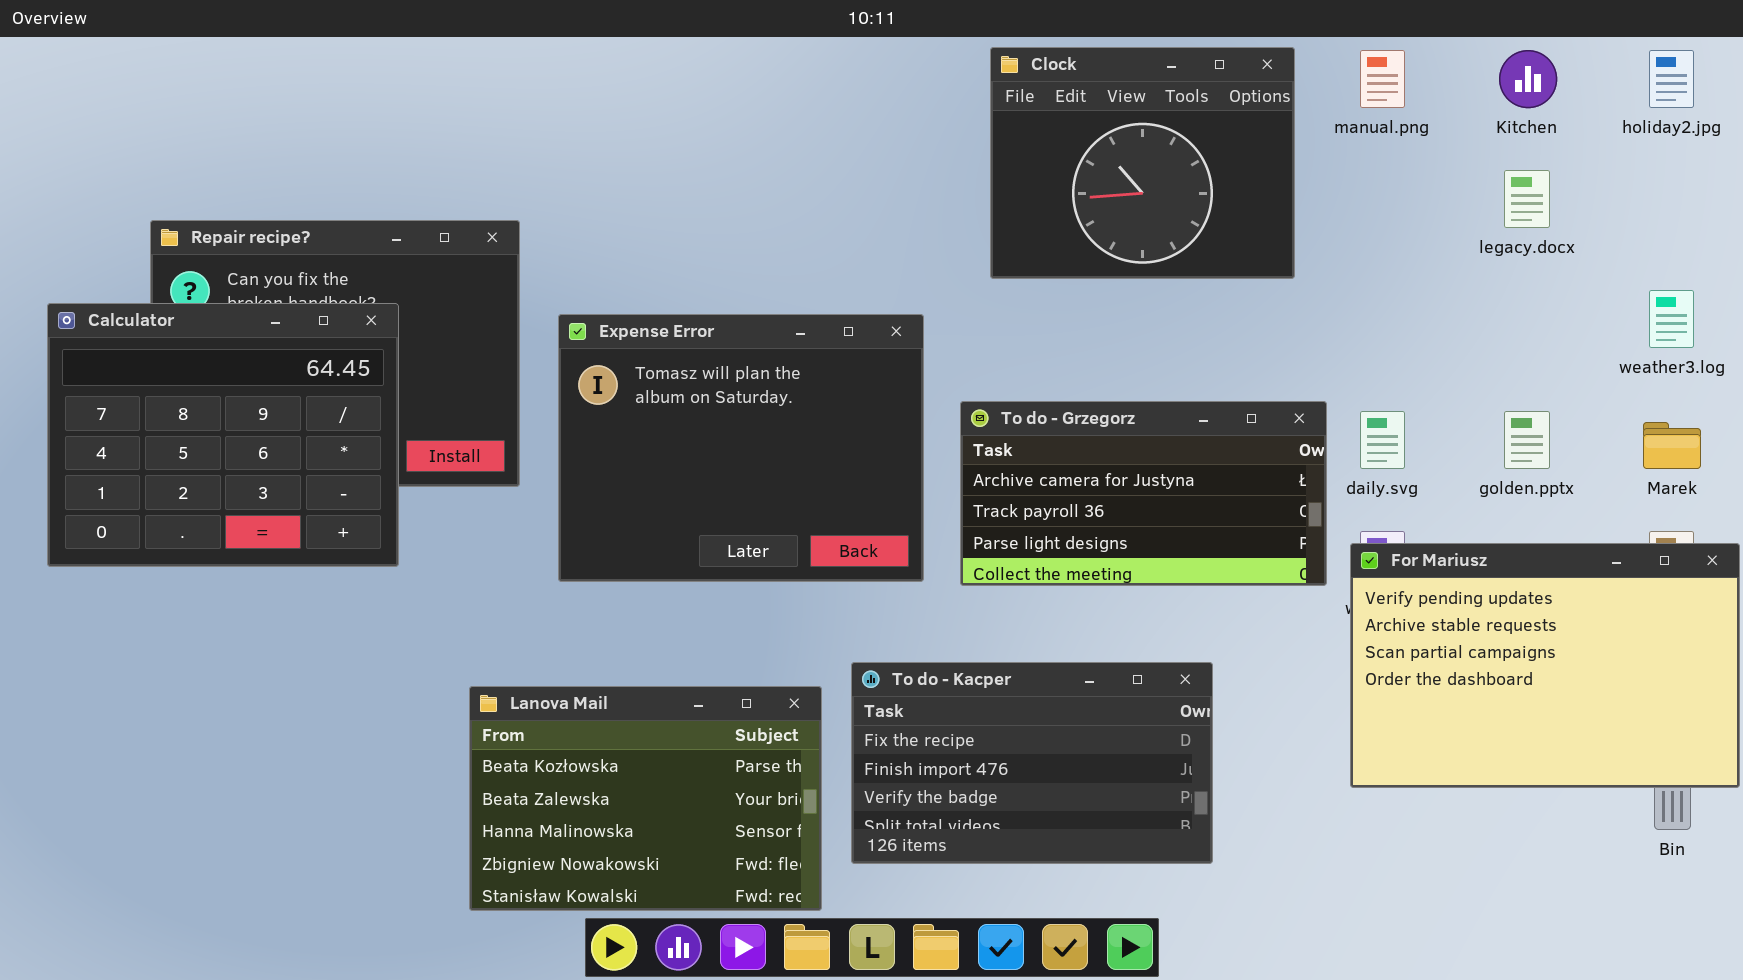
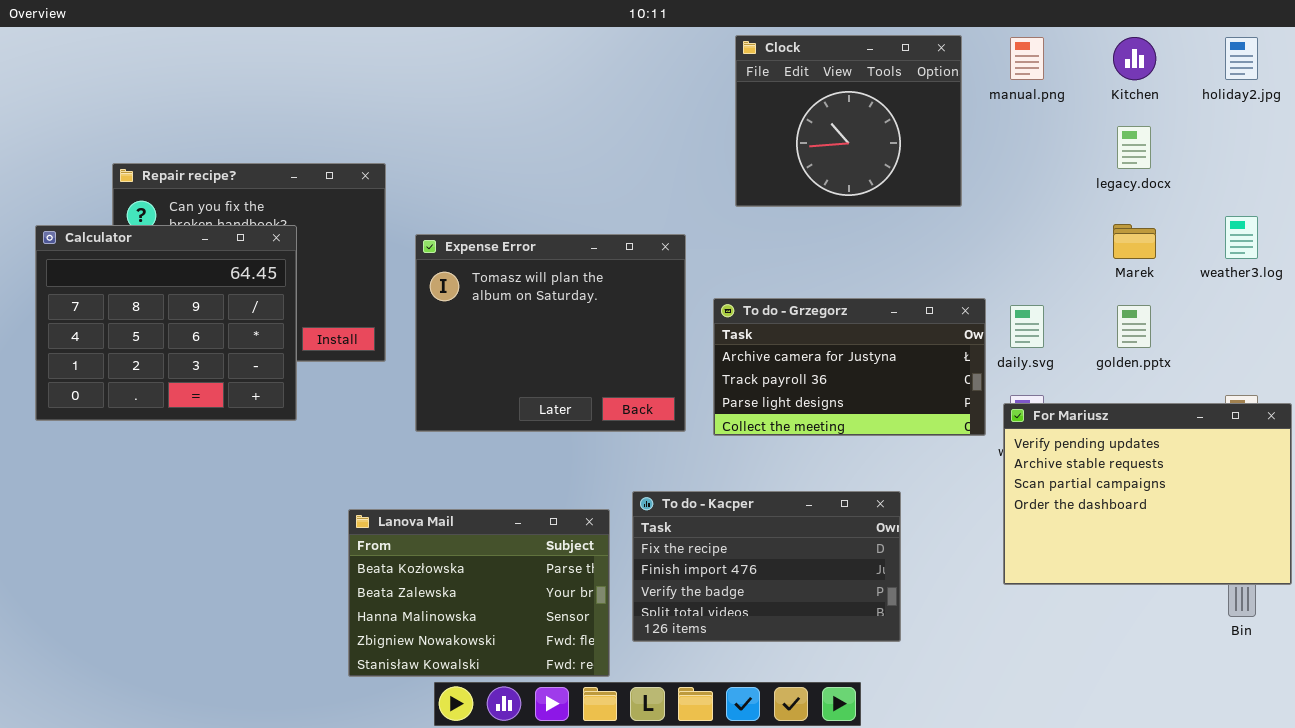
Marek: [1643,422,1701,469] -> [1113,224,1156,259], moved

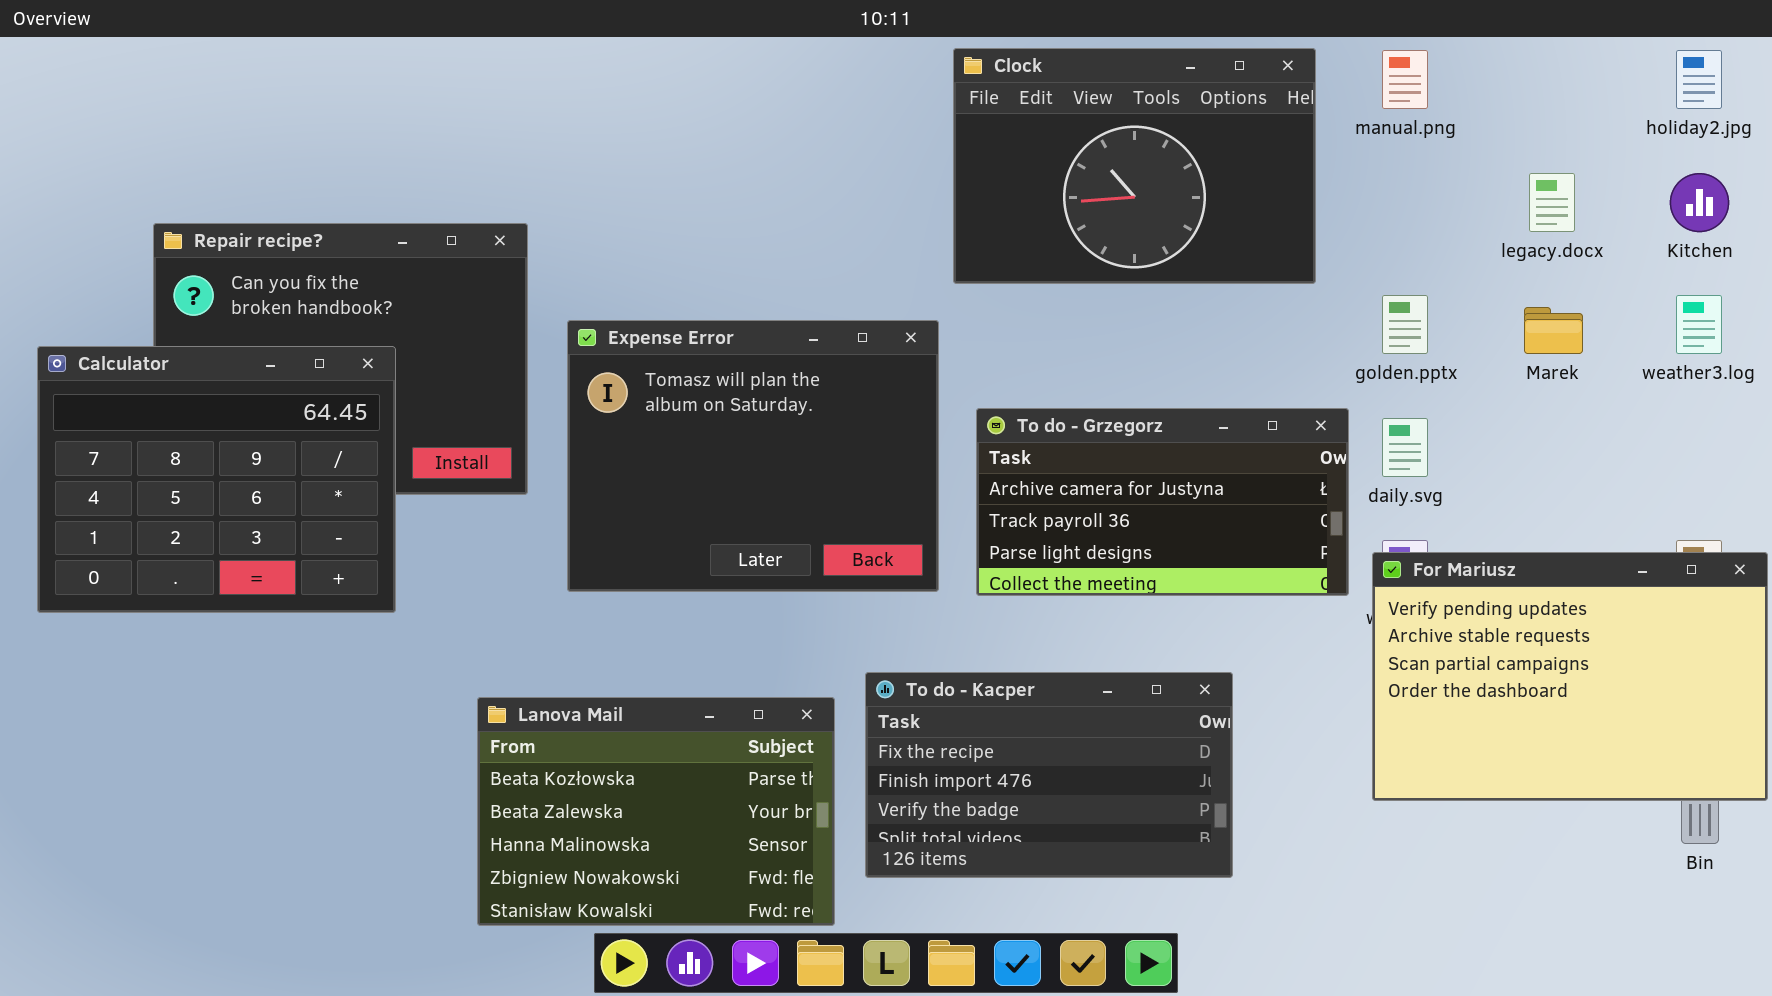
Clock: [735,35,962,207] -> [953,48,1316,284], resized
Kitchen: [1113,37,1156,80] -> [1670,173,1729,232], moved
Calculator: [35,225,297,421] -> [37,346,396,613], moved
golden.pptx: [1117,305,1151,348] -> [1382,295,1428,354], moved

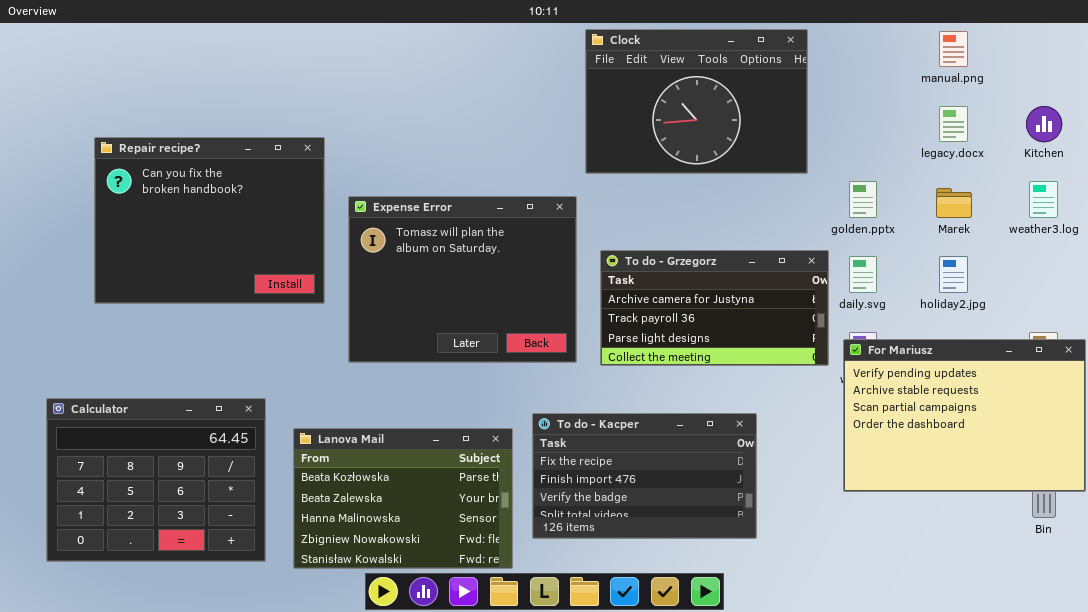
manual.png: [1382,50,1428,109] -> [939,31,968,67], moved
holiday2.jpg: [1676,50,1722,109] -> [939,256,968,293], moved
Calculator: [37,346,396,613] -> [46,398,266,562], moved

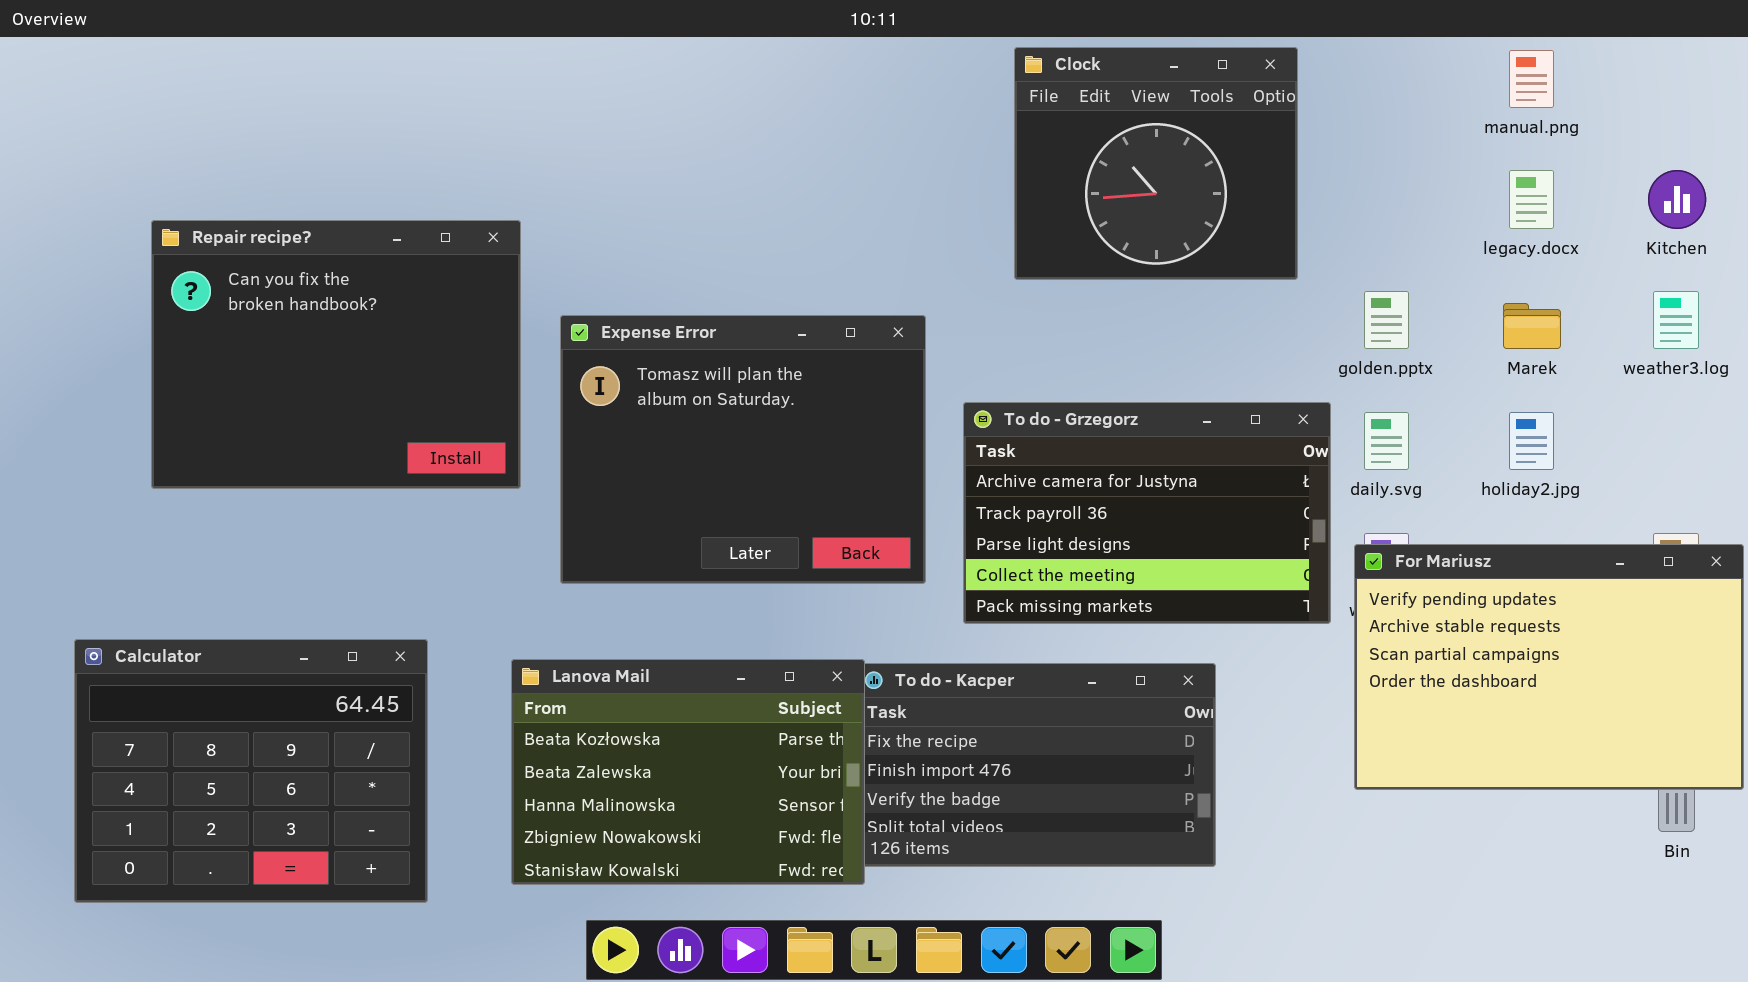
Clock: [585,29,808,174] -> [1014,47,1298,280], resized
To do - Grzegorz: [600,250,829,366] -> [963,402,1331,624], resized
Lanova Mail: [293,428,513,569] -> [511,659,865,885], moved

